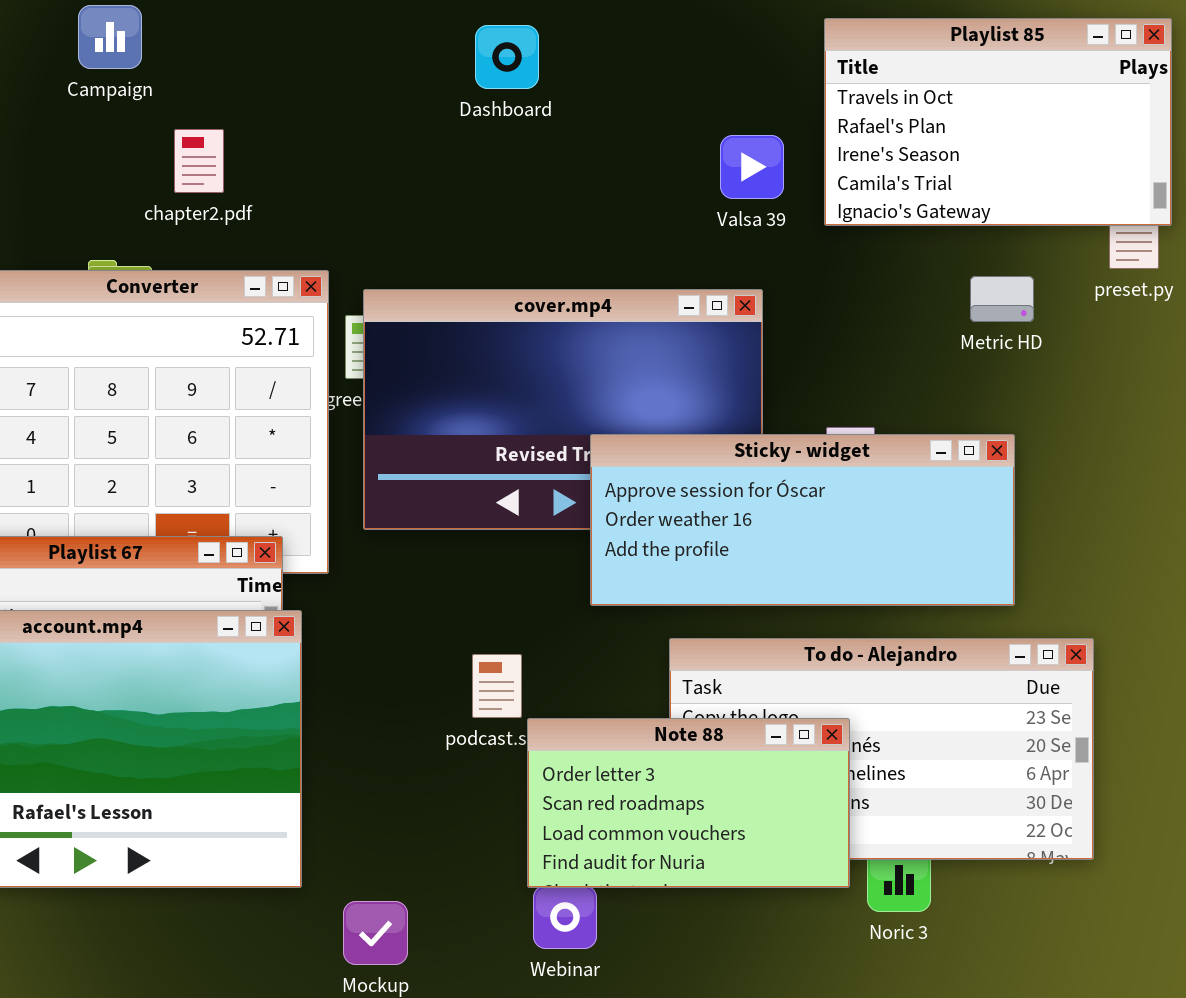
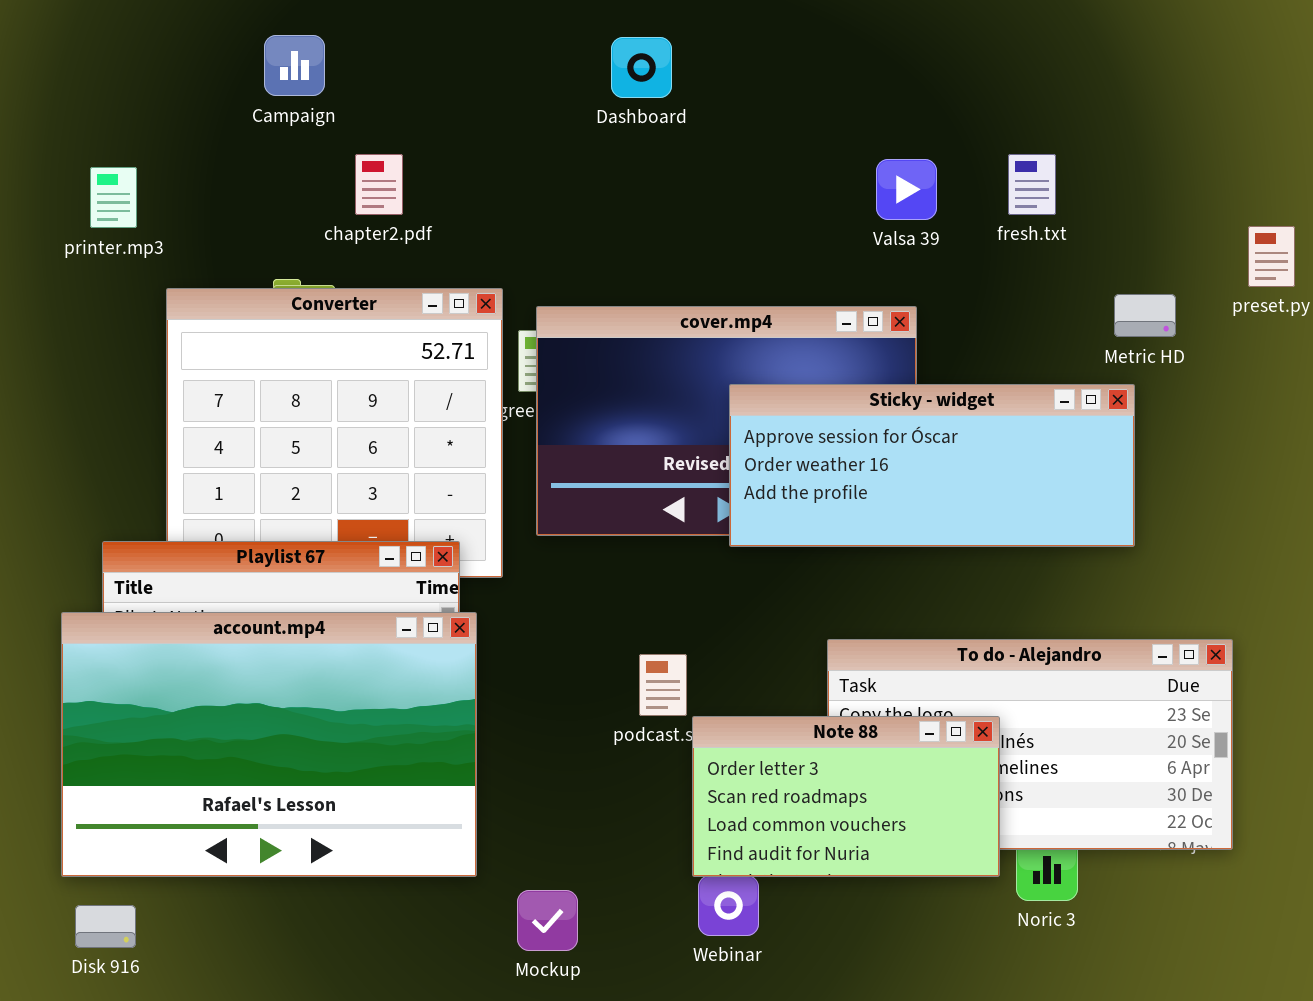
Playlist 85: [824,18,1172,226] -> none, closed
Dashboard: [475,25,539,89] -> [611,37,672,98], moved
Sticky - widget: [590,434,1015,606] -> [729,384,1135,547], moved

